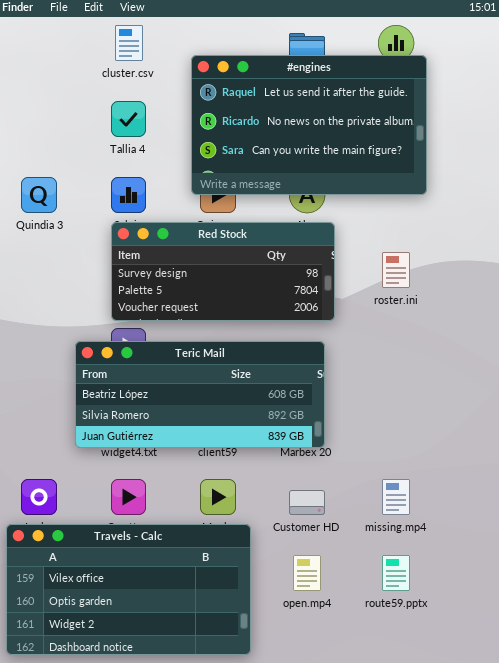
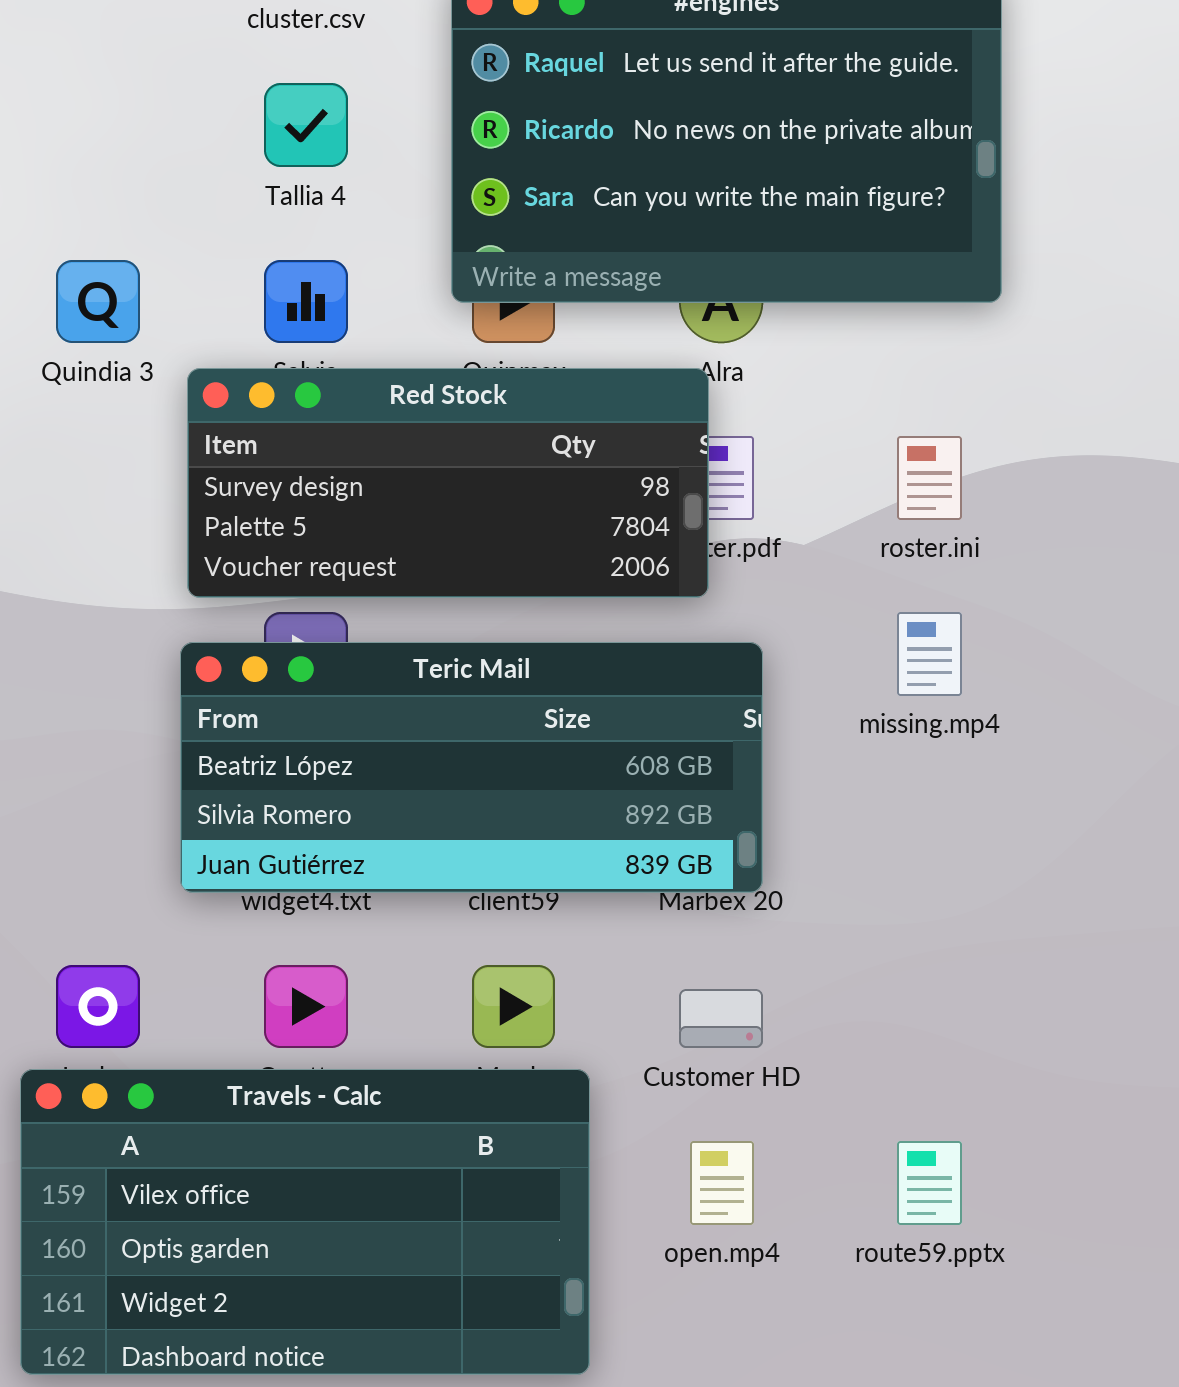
Red Stock: [111,222,335,321] -> [187,368,709,598], moved
missing.mp4: [382,479,410,515] -> [897,612,962,696], moved

